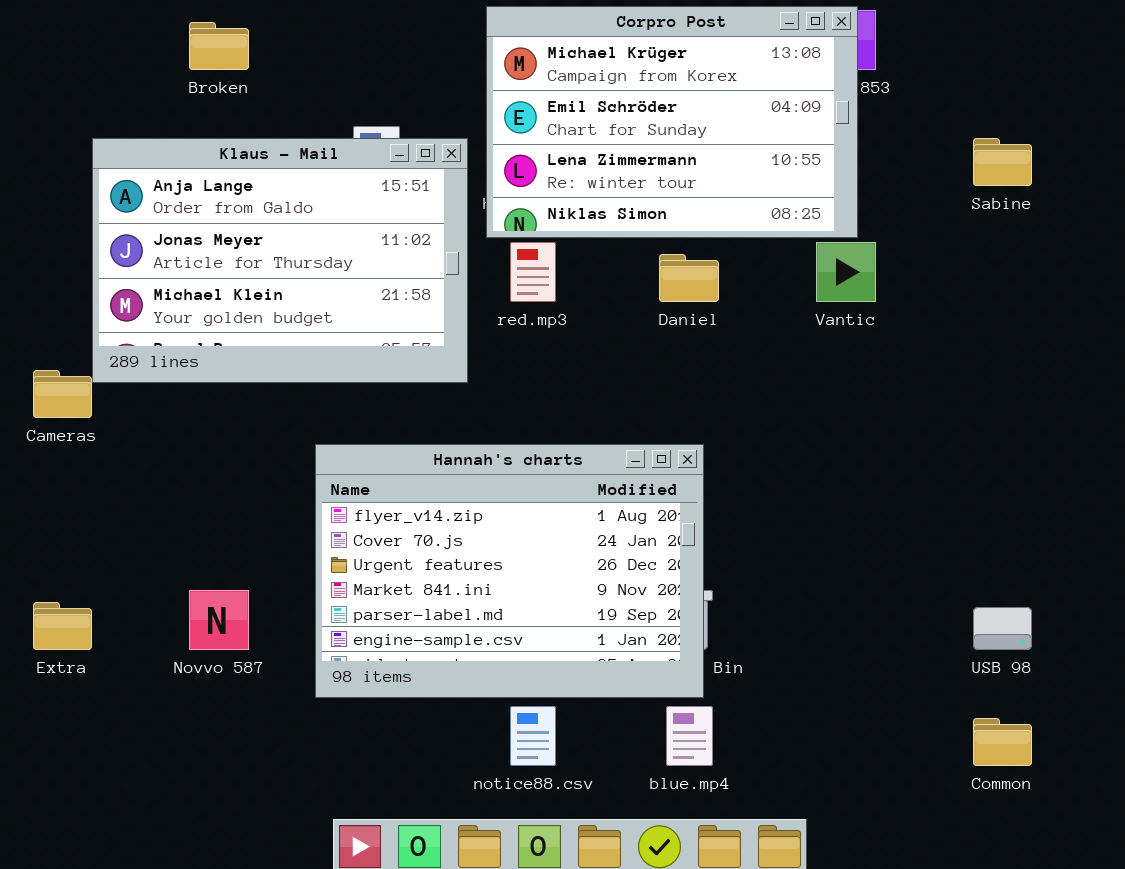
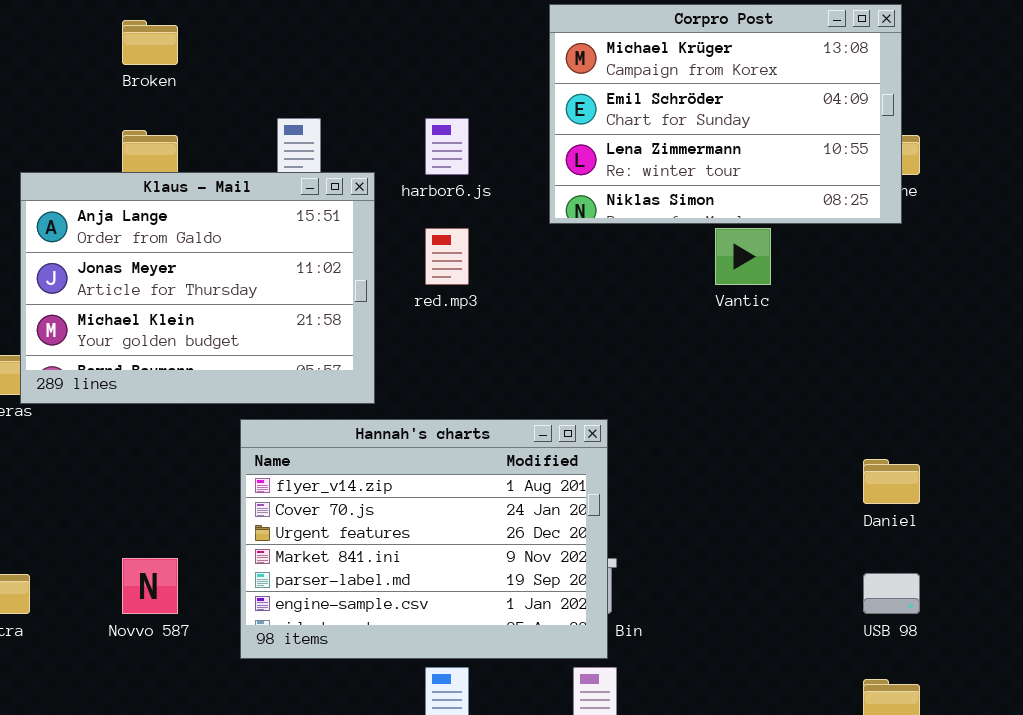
Corpro Post: [486,6,858,238] -> [549,4,902,224], moved
Klaus - Mail: [92,138,468,383] -> [20,172,375,404], moved
Daniel: [659,254,719,302] -> [863,459,920,504], moved

